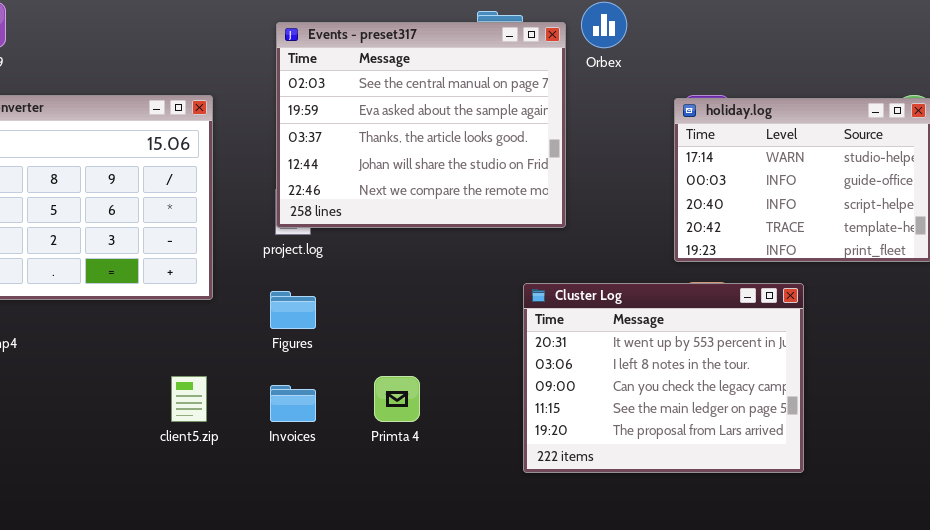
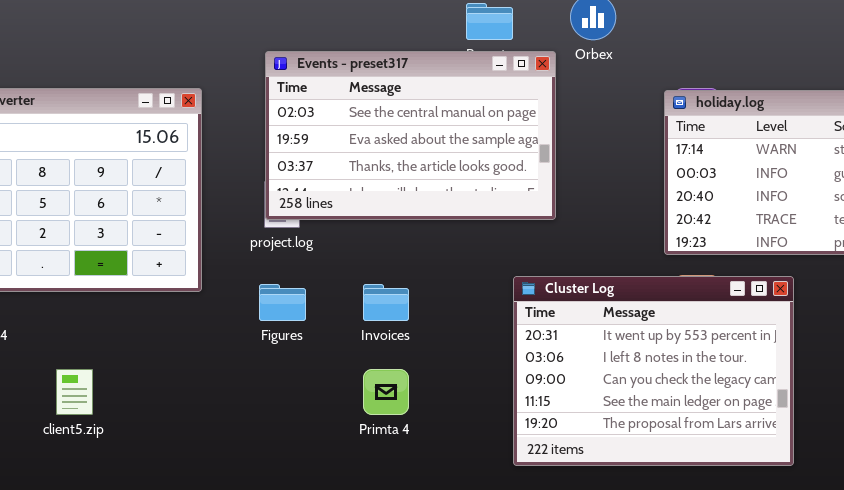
Events - preset317: [276,22,566,228] -> [265,51,556,220], resized
client5.zip: [171,376,207,422] -> [56,369,93,415], moved
Invoices: [270,385,316,422] -> [363,284,409,321], moved

